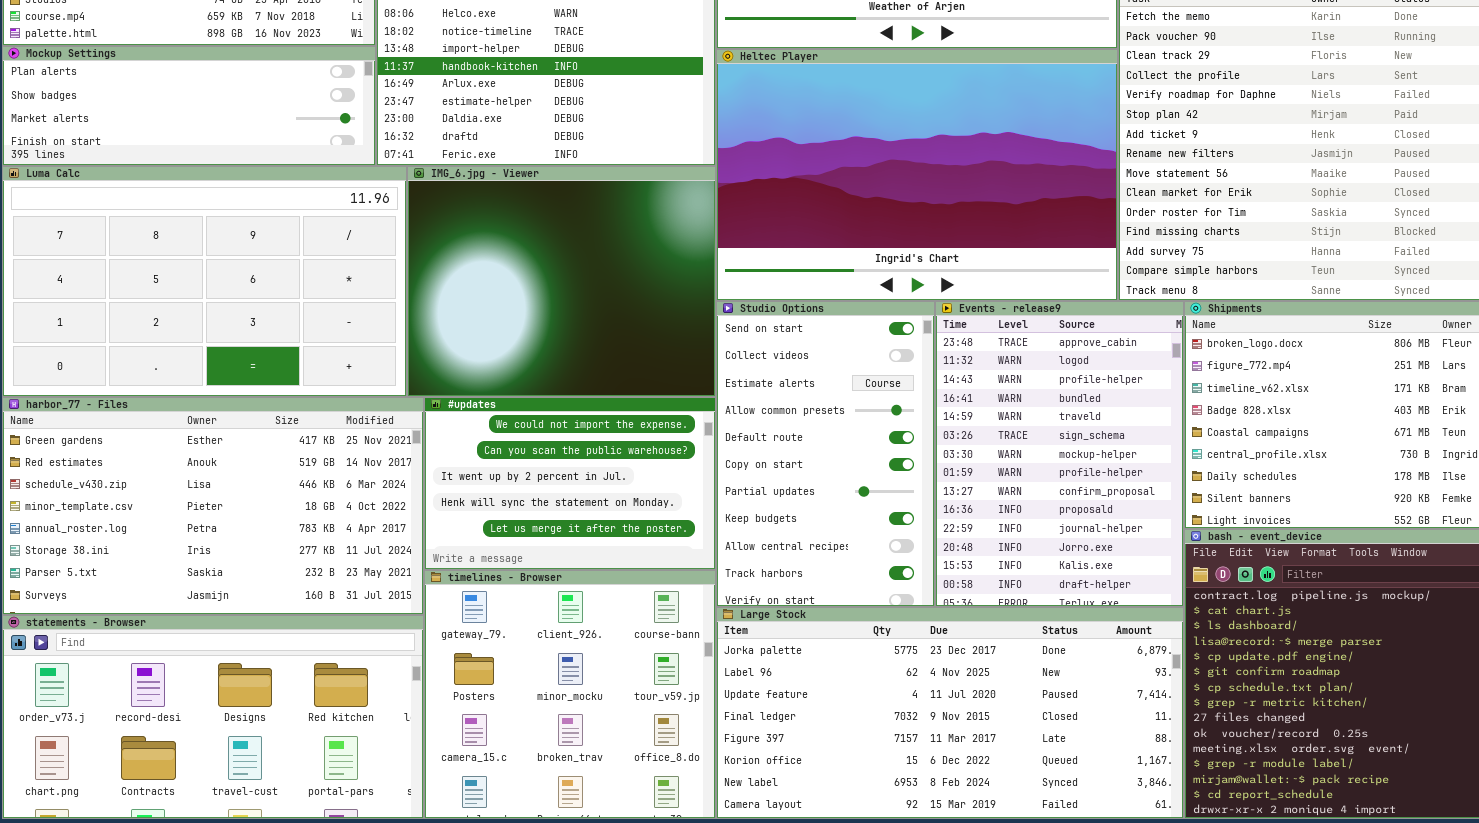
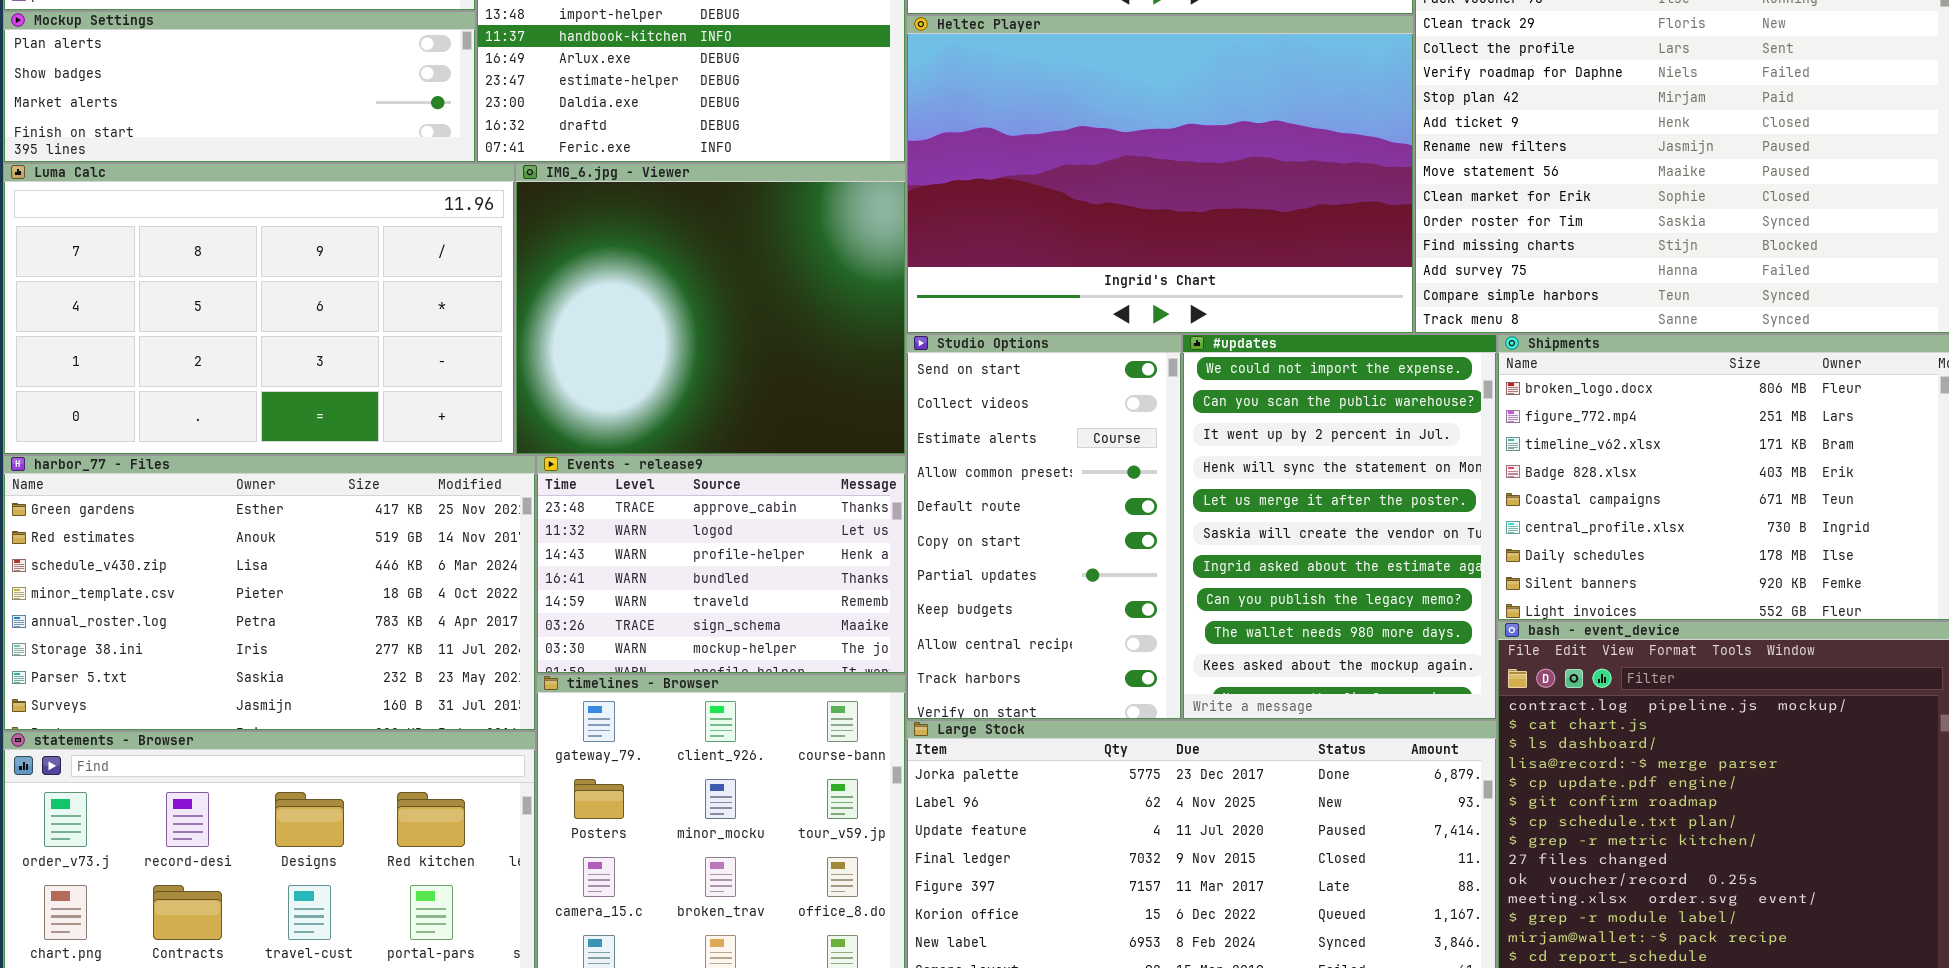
Events - release9: [935,301,1184,607] -> [536,455,906,674], moved, resized
#updates: [424,397,716,570] -> [1182,334,1497,720], moved, resized

